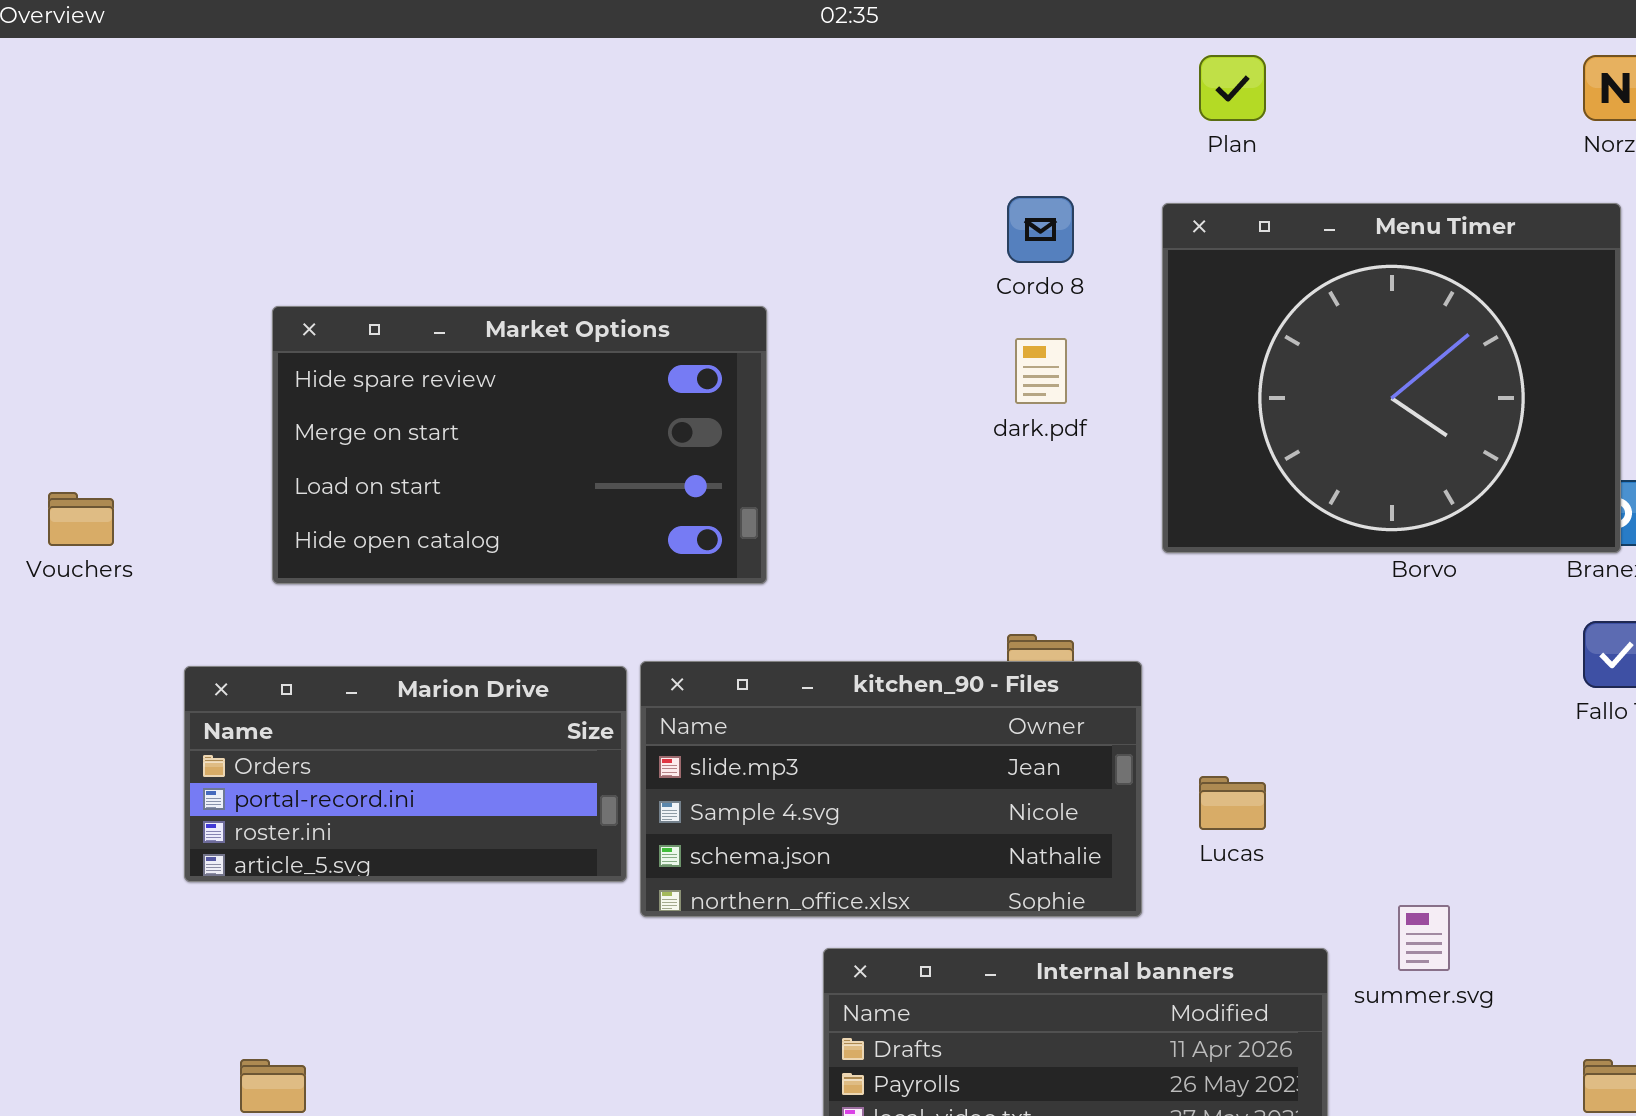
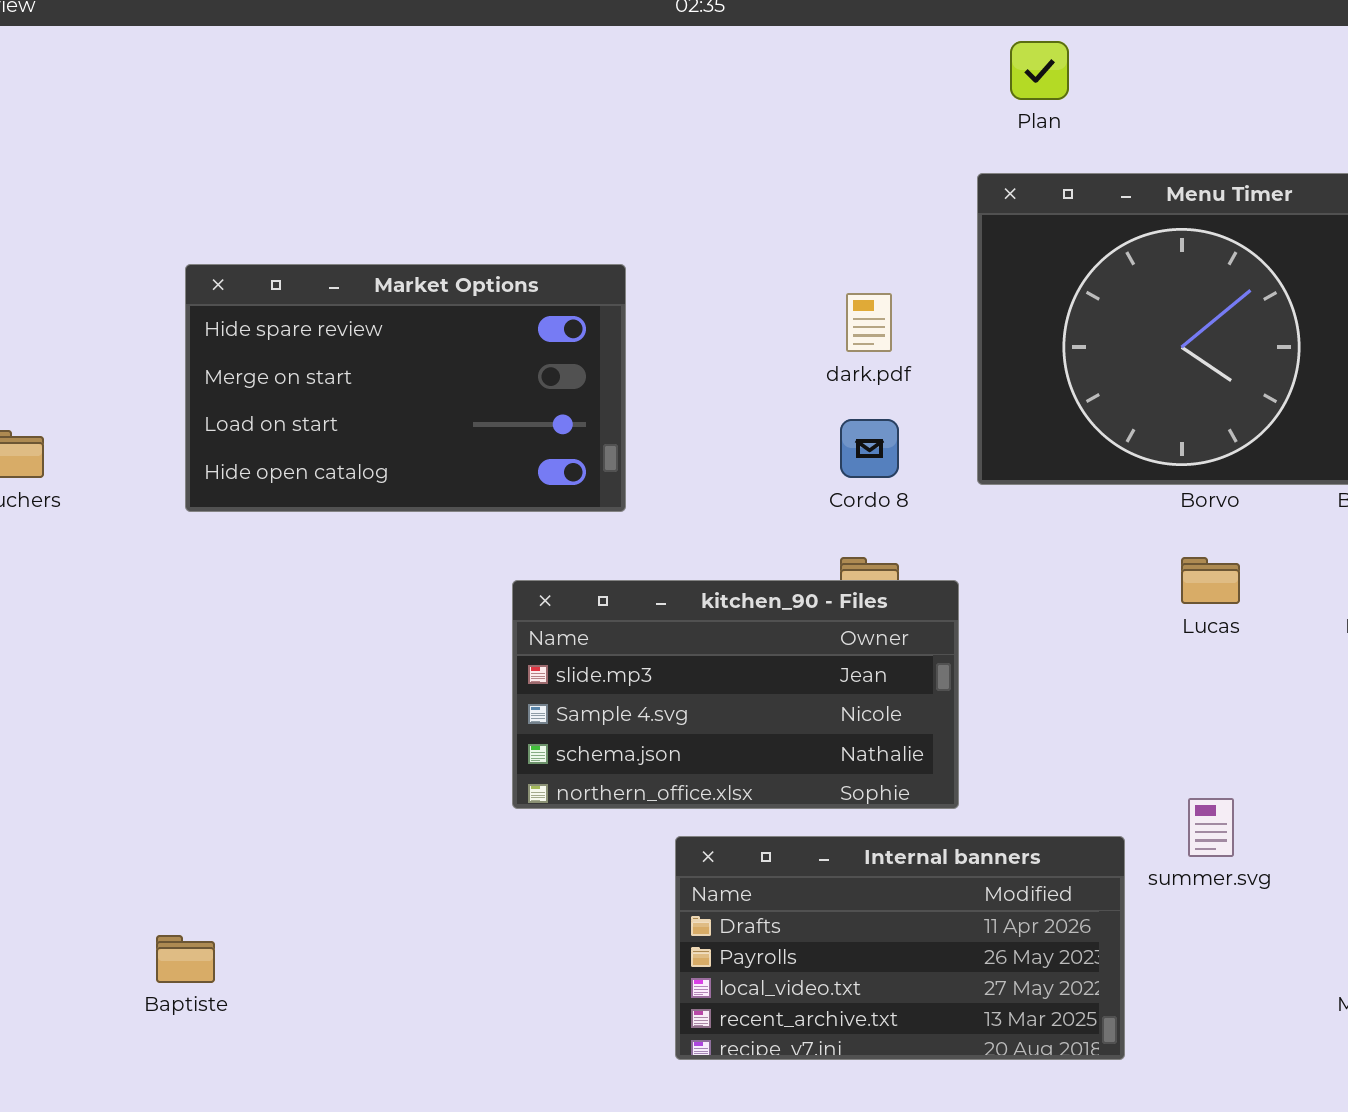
Cordo 8: [1007,196,1074,263] -> [840,419,899,478], moved
Marion Drive: [184,666,627,882] -> none, closed
Lucas: [1199,776,1266,830] -> [1181,557,1240,604], moved

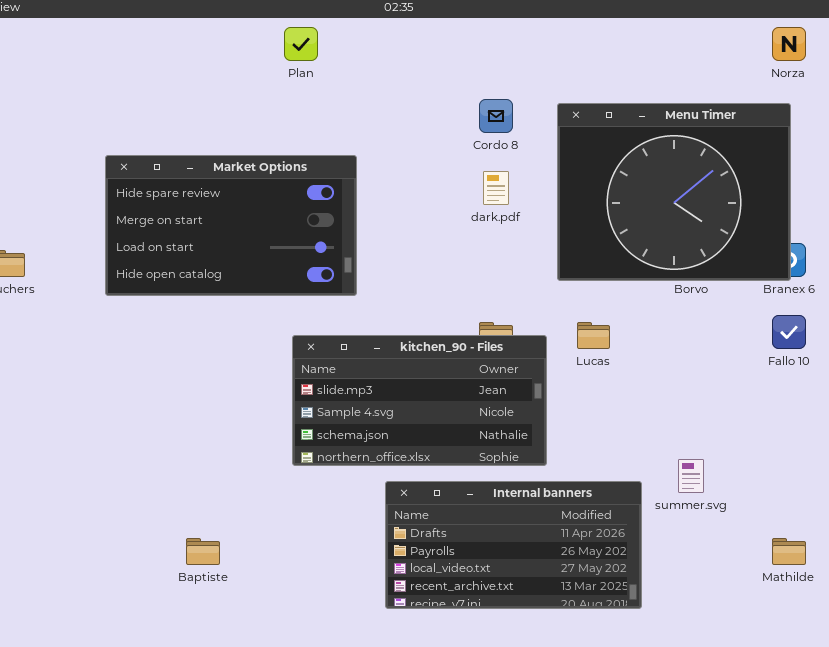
Plan: [1010,41,1069,100] -> [284,27,318,61], moved
Cordo 8: [840,419,899,478] -> [479,99,513,133], moved
Lucas: [1181,557,1240,604] -> [577,322,610,349], moved
Baptiste: [156,935,215,983] -> [186,538,220,565], moved

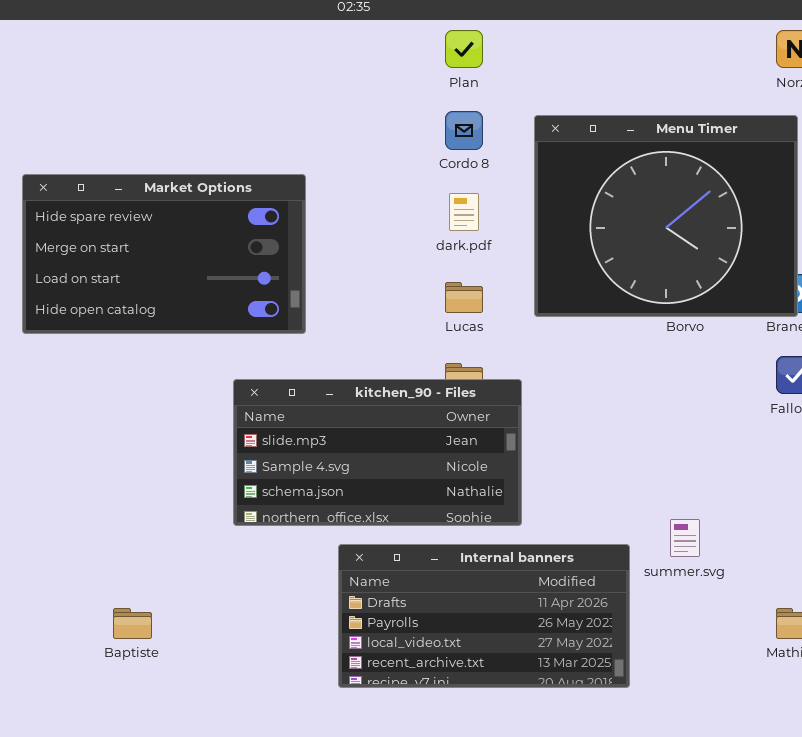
Plan: [284,27,318,61] -> [445,30,483,68], moved
Lucas: [577,322,610,349] -> [445,282,483,313], moved

